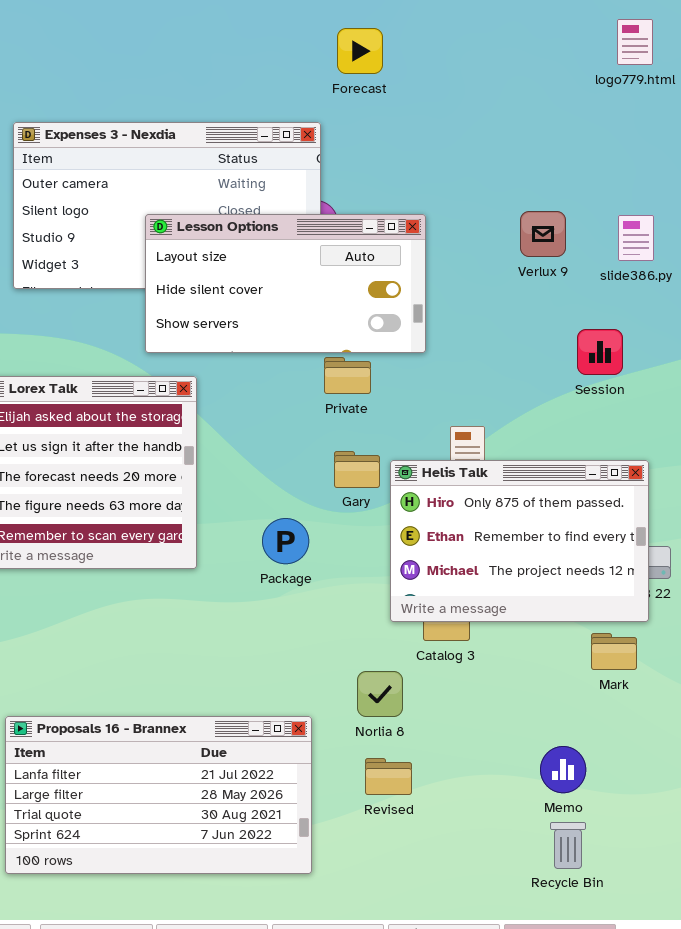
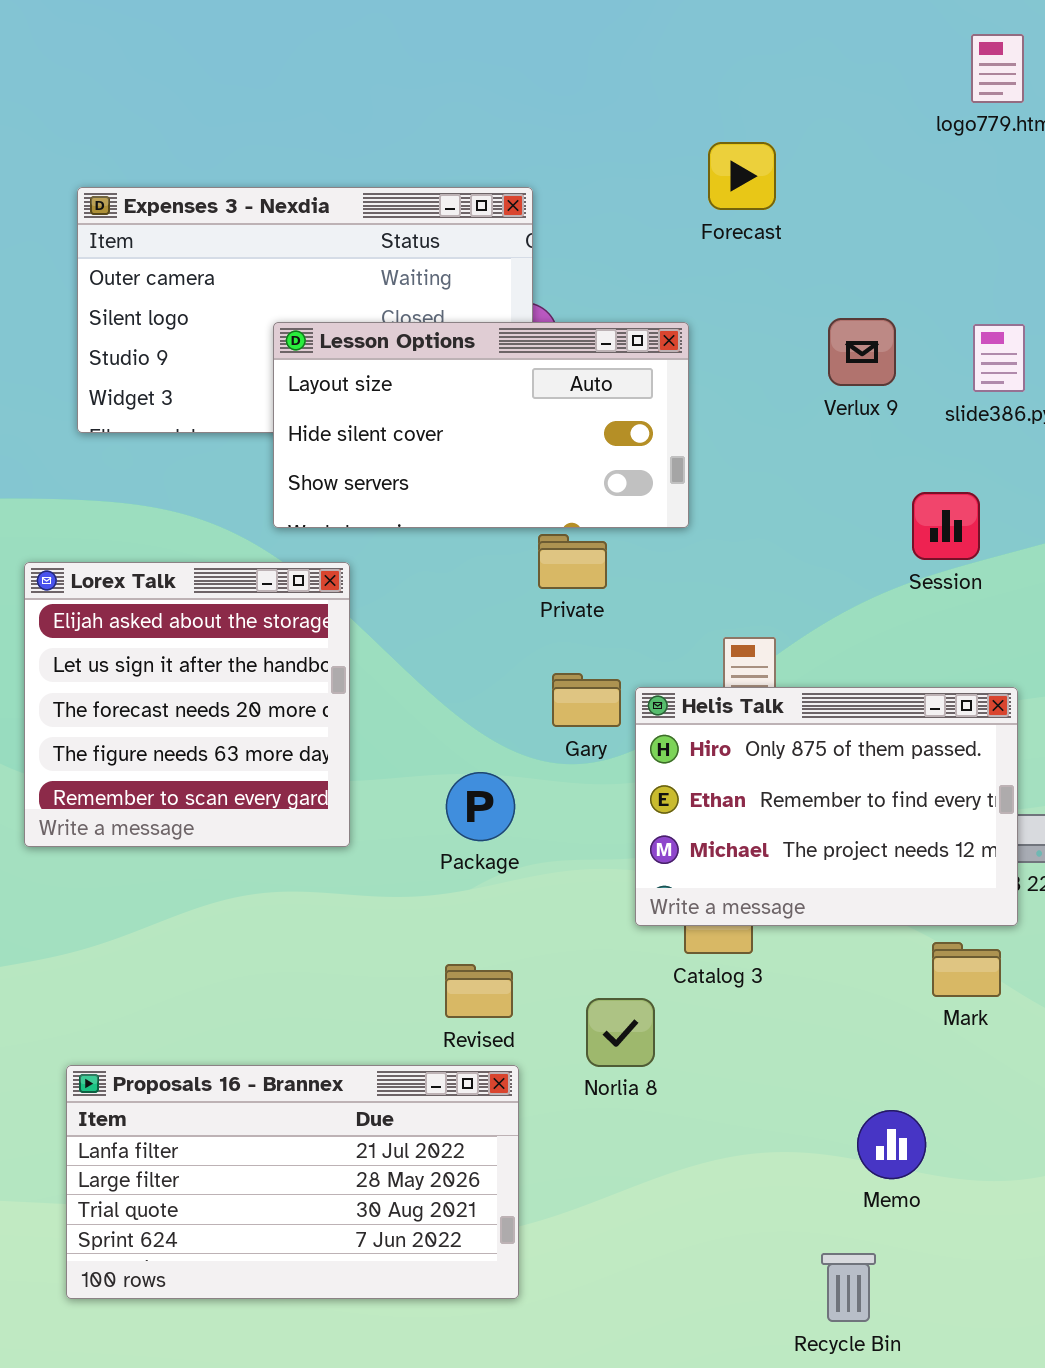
Forecast: [337,28,383,74] -> [708,142,776,210], moved
Revised: [365,758,412,795] -> [445,964,513,1018], moved
Recycle Bin: [550,822,586,869] -> [821,1253,876,1322], moved

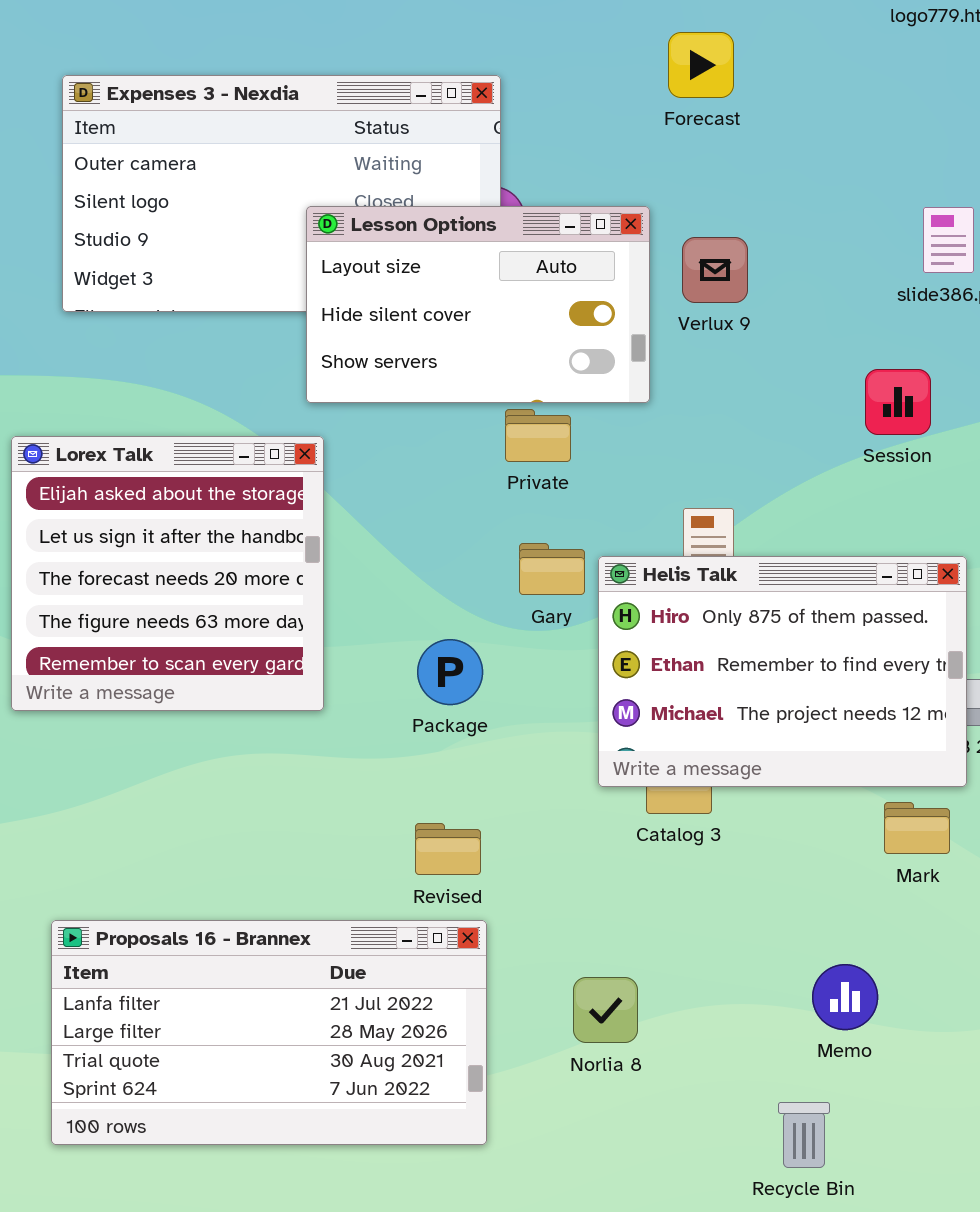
Verlux 9: [828,318,896,386] -> [682,237,748,303], moved
Lesson Options: [273,322,689,528] -> [306,206,650,403], resized
Norlia 8: [586,998,655,1067] -> [573,977,638,1043], moved

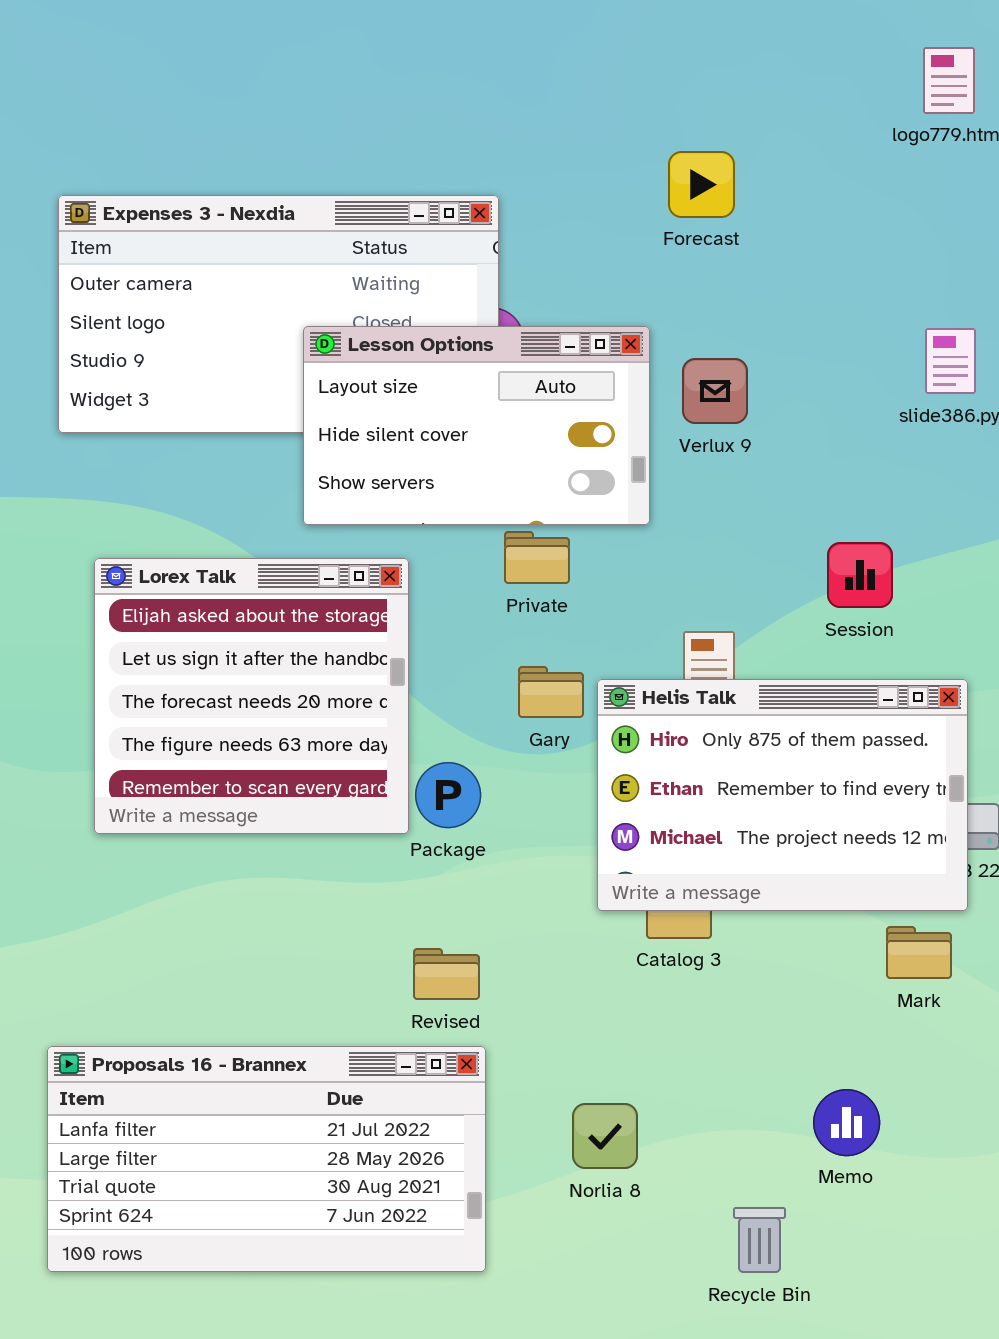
Session: [865,369,931,435] -> [827,542,893,608], moved
Lorex Talk: [11,436,324,711] -> [94,558,409,834], moved
Recycle Bin: [778,1102,830,1168] -> [733,1207,786,1273], moved

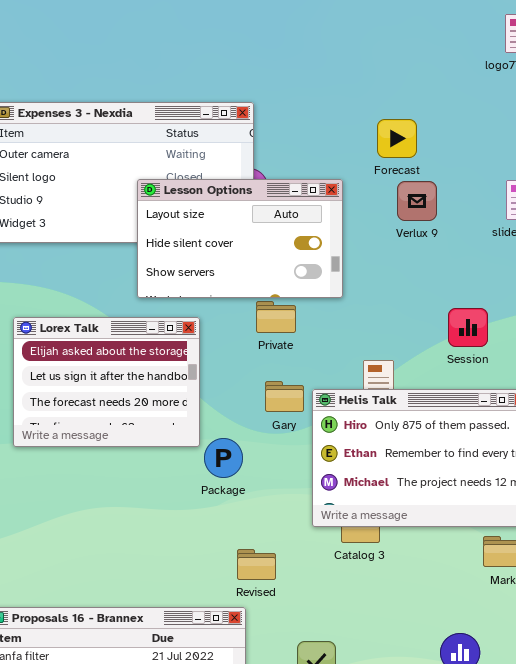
Forecast: [668,151,735,218] -> [377,119,417,158], moved
Verlux 9: [682,358,748,424] -> [397,181,437,221], moved
Lorex Talk: [94,558,409,834] -> [13,317,200,447], resized
Revised: [413,948,480,1000] -> [237,549,276,580], moved

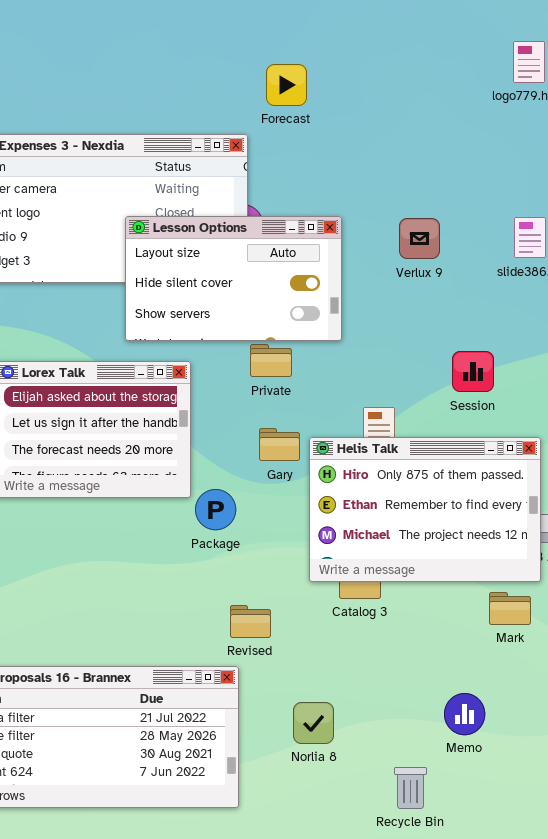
Forecast: [377,119,417,158] -> [266,64,307,106], moved

